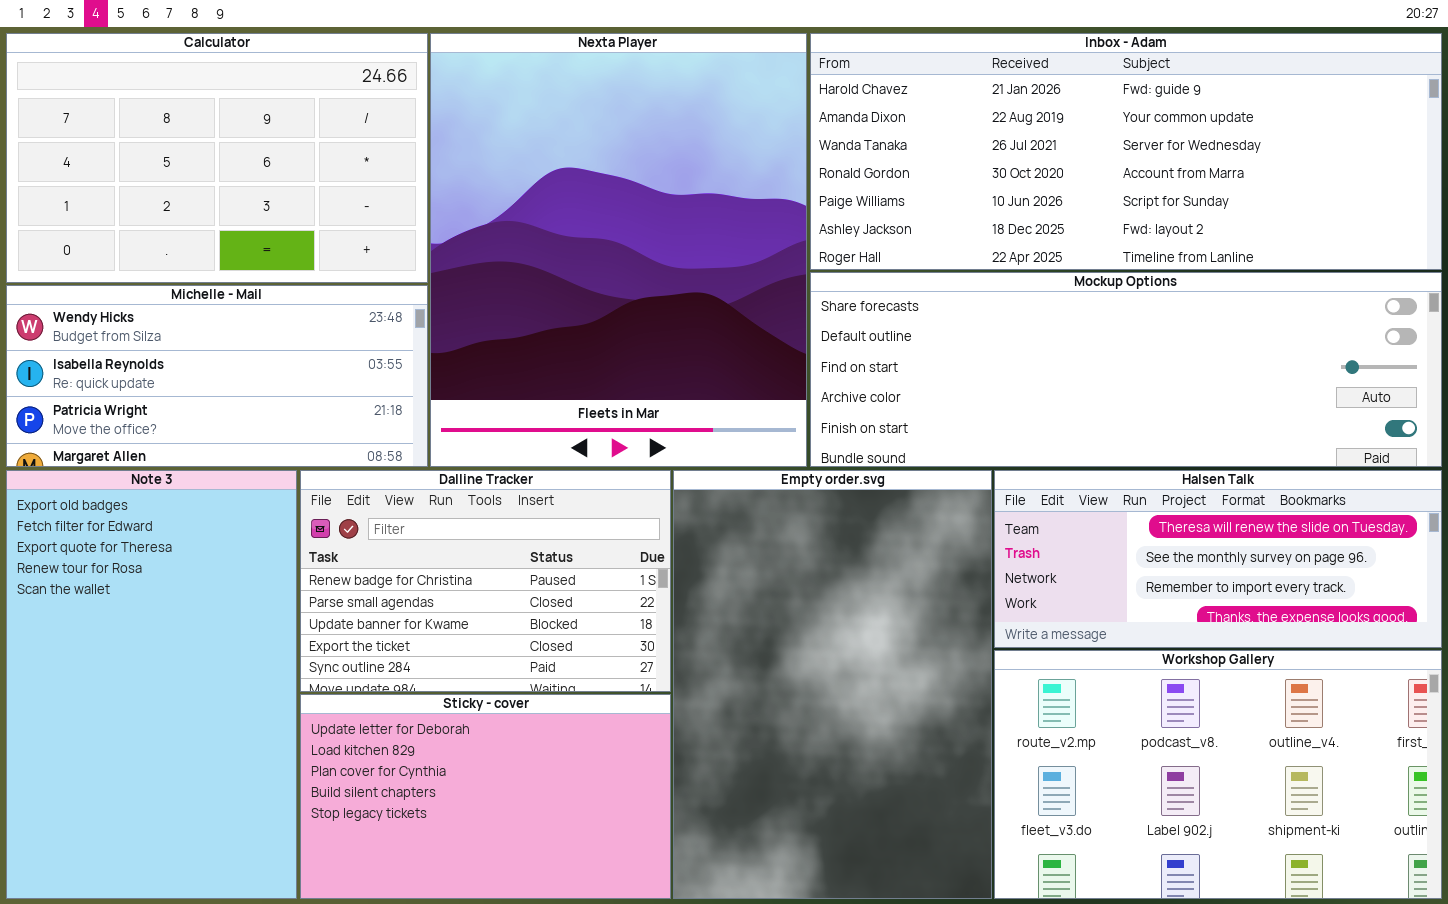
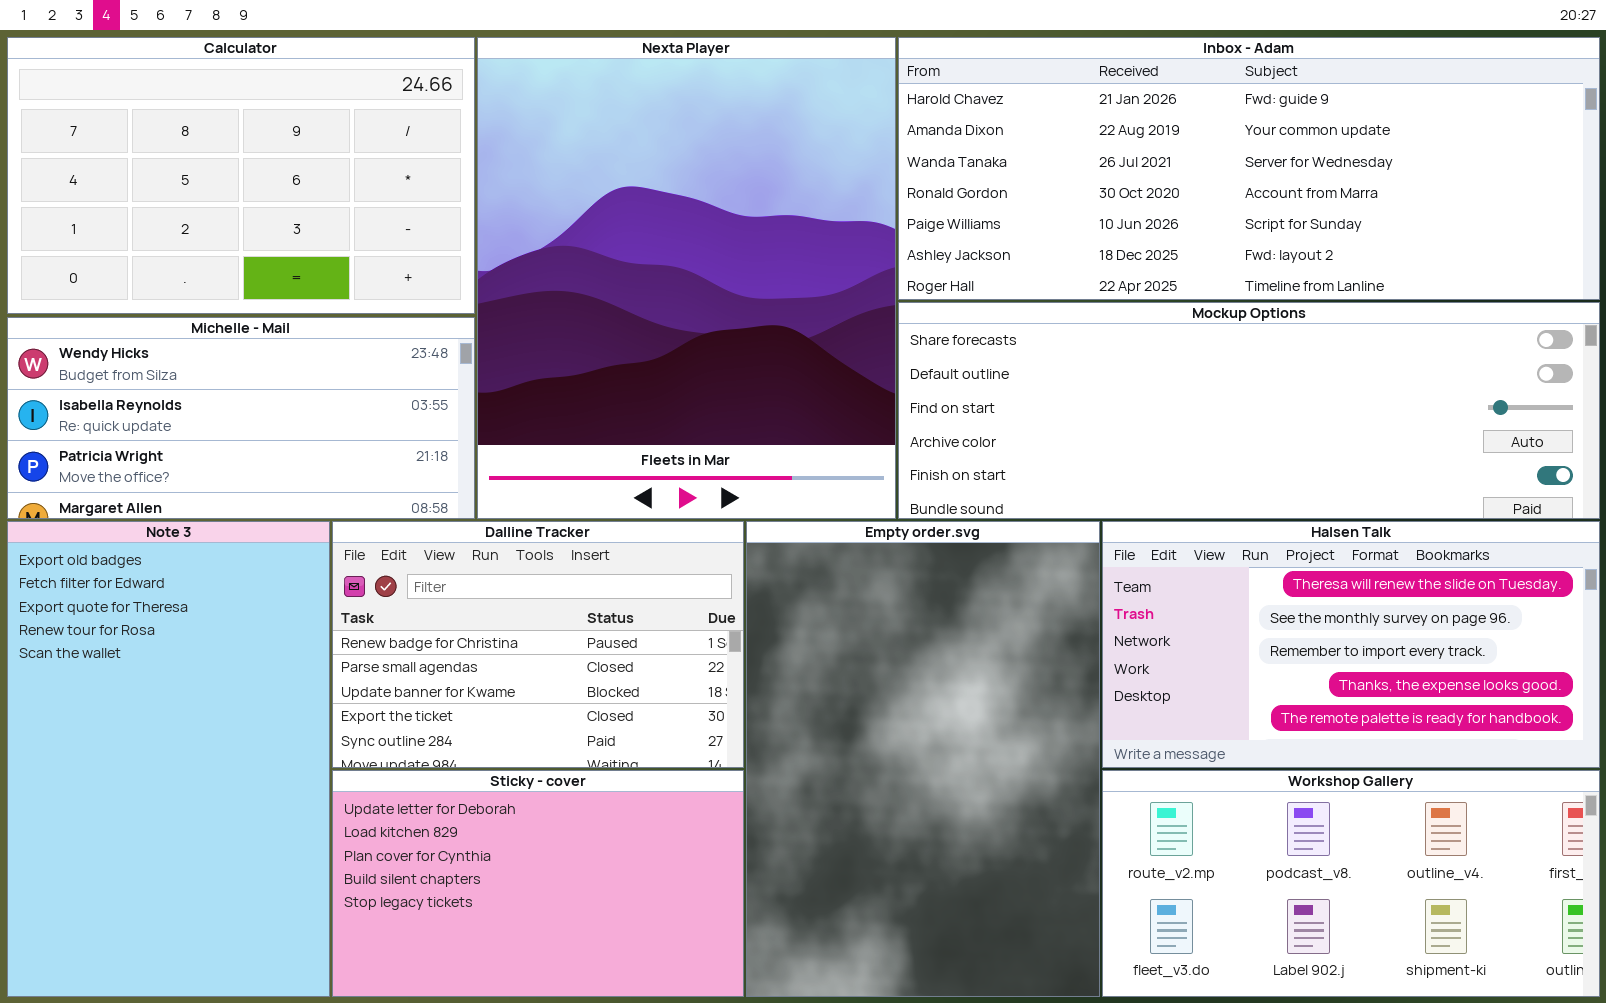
Halsen Talk: [994,470,1442,648] -> [1102,521,1600,768], resized
Workshop Gallery: [994,650,1442,899] -> [1102,770,1600,997], resized

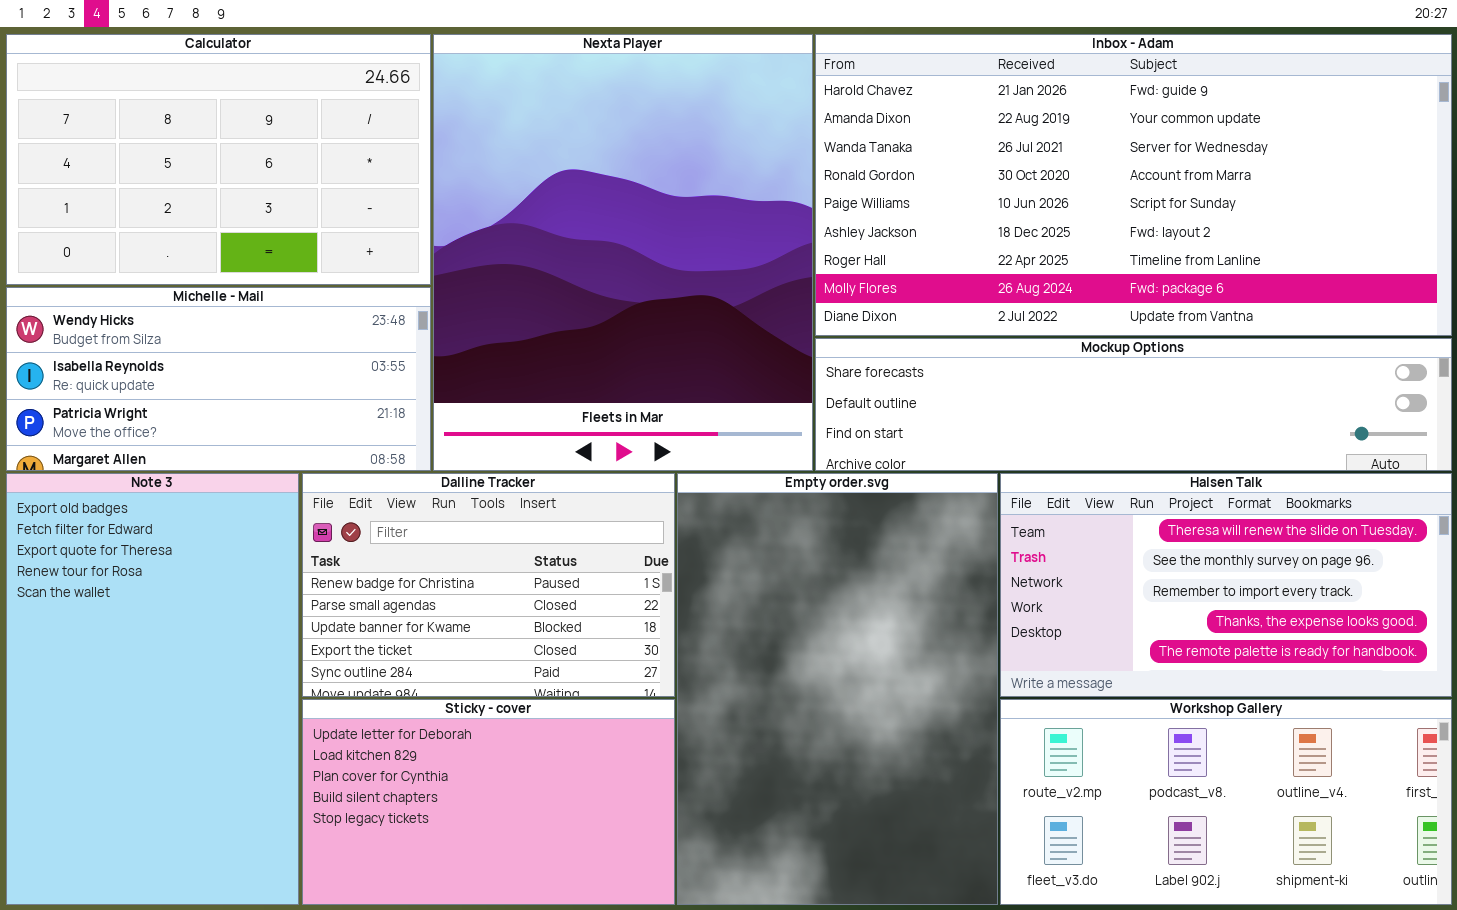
Inbox - Adam: [898,37,1600,300] -> [815,34,1452,336], resized
Mockup Options: [898,302,1600,519] -> [815,338,1452,471], resized

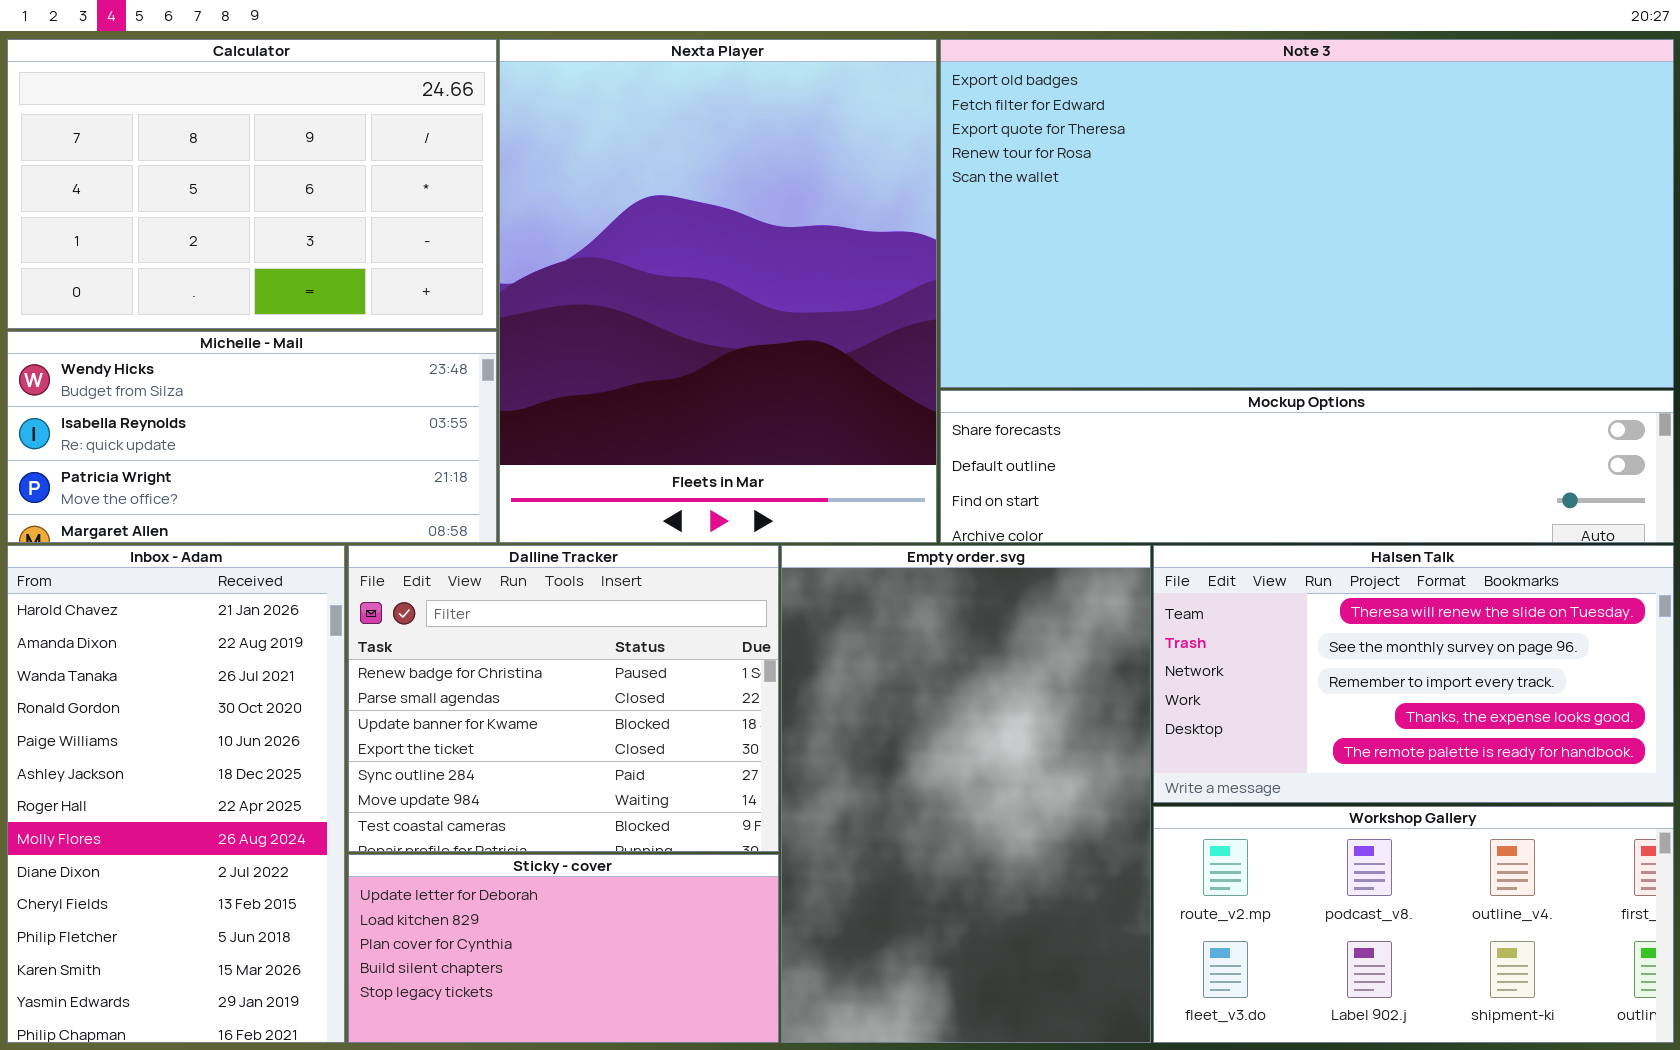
Inbox - Adam: [815,34,1452,336] -> [7,545,345,1043], moved, resized
Note 3: [6,473,299,905] -> [940,39,1674,388], moved, resized
Dalline Tracker: [302,473,675,697] -> [348,545,779,852], resized
Sticky - cover: [302,699,675,905] -> [348,854,779,1043], resized

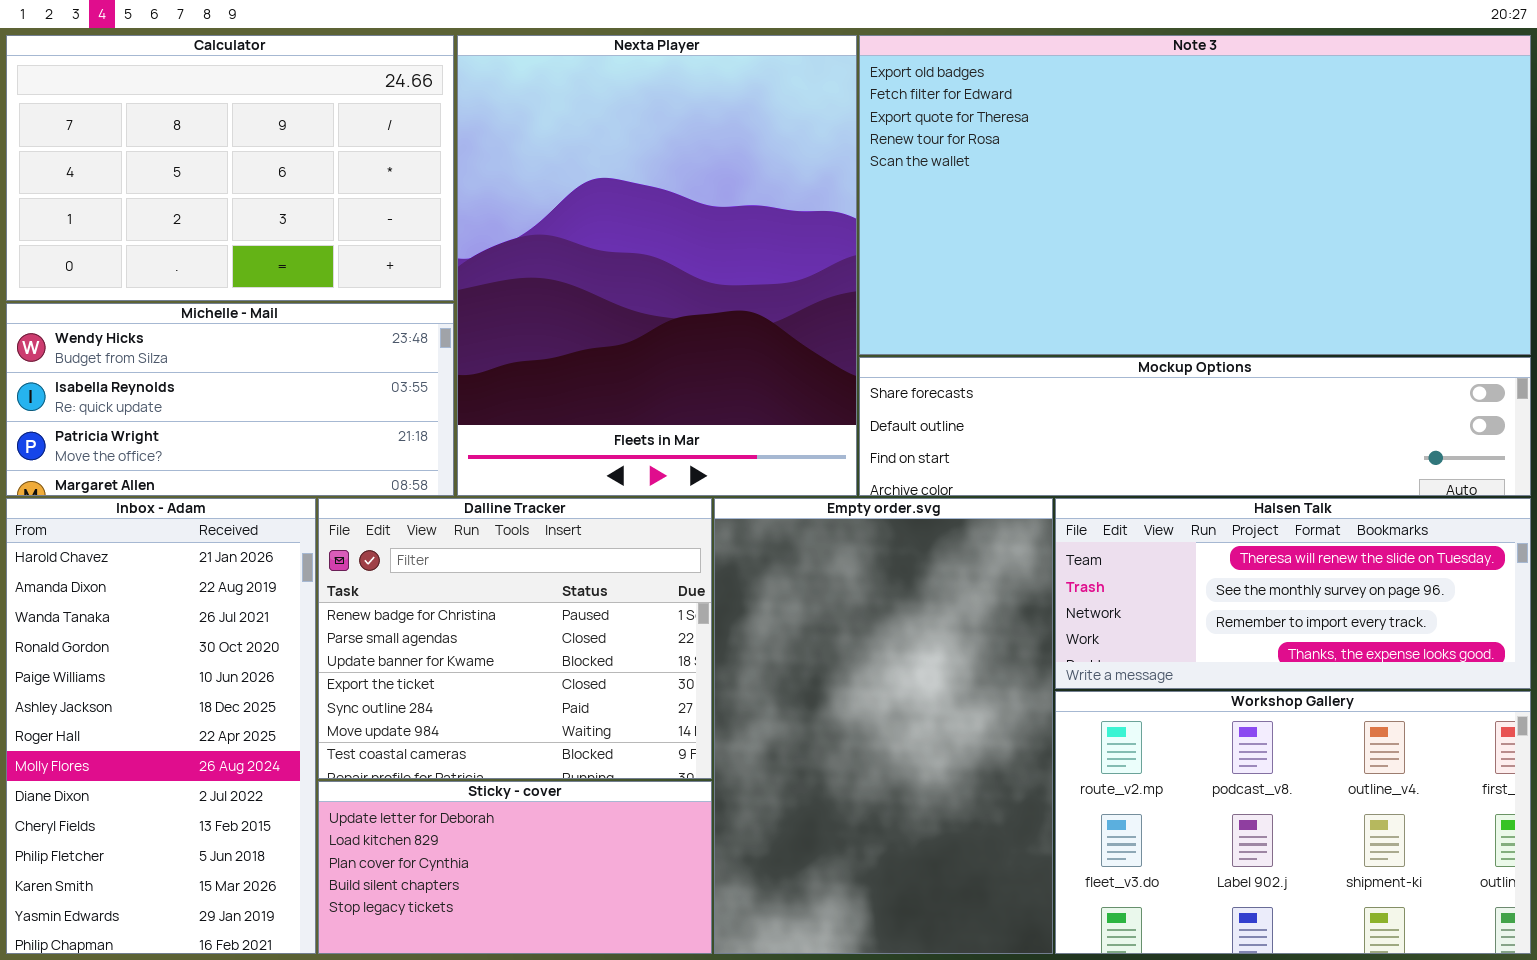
Halsen Talk: [1153,545,1674,803] -> [1055,498,1531,689], resized
Workshop Gallery: [1153,806,1674,1043] -> [1055,691,1531,954], resized

